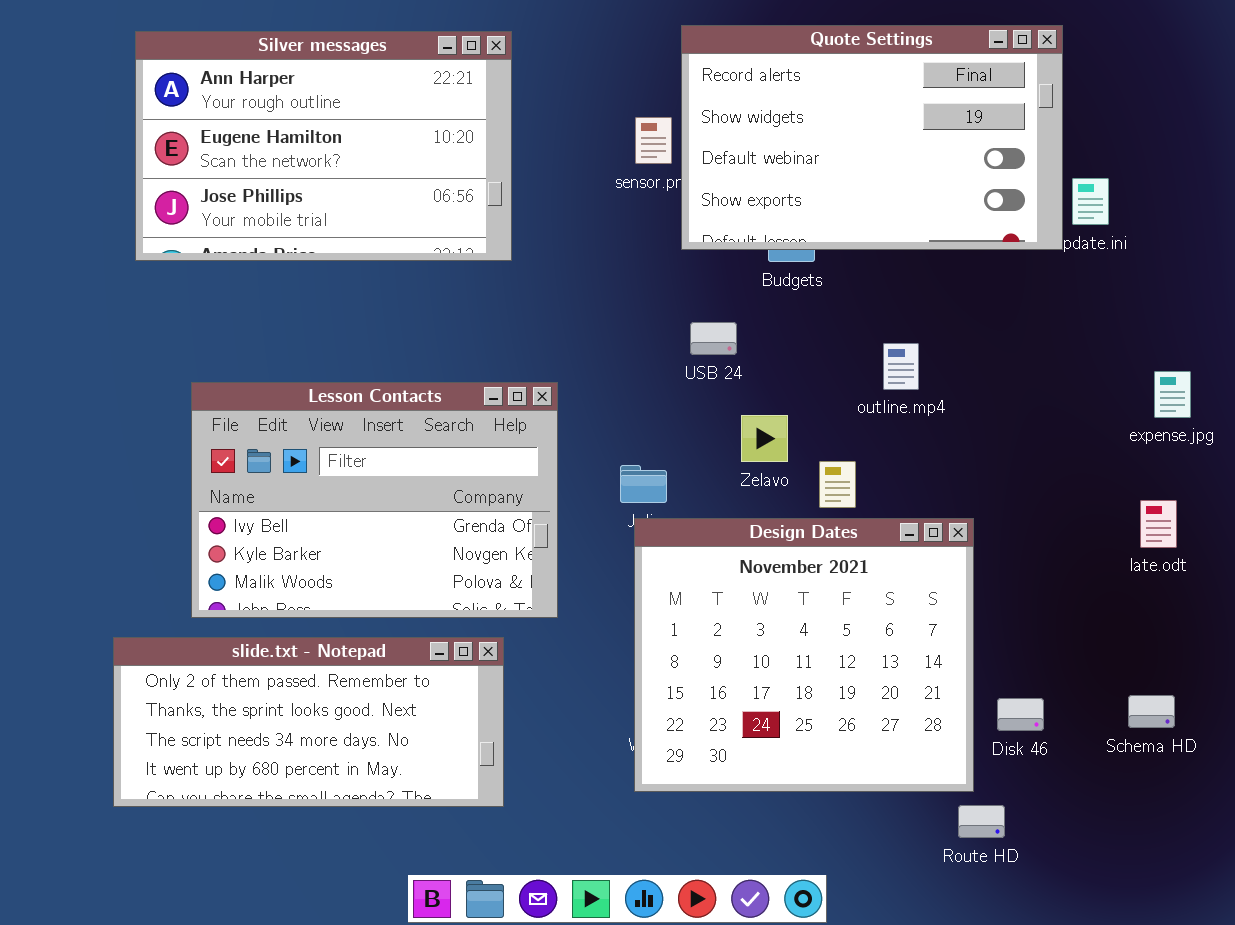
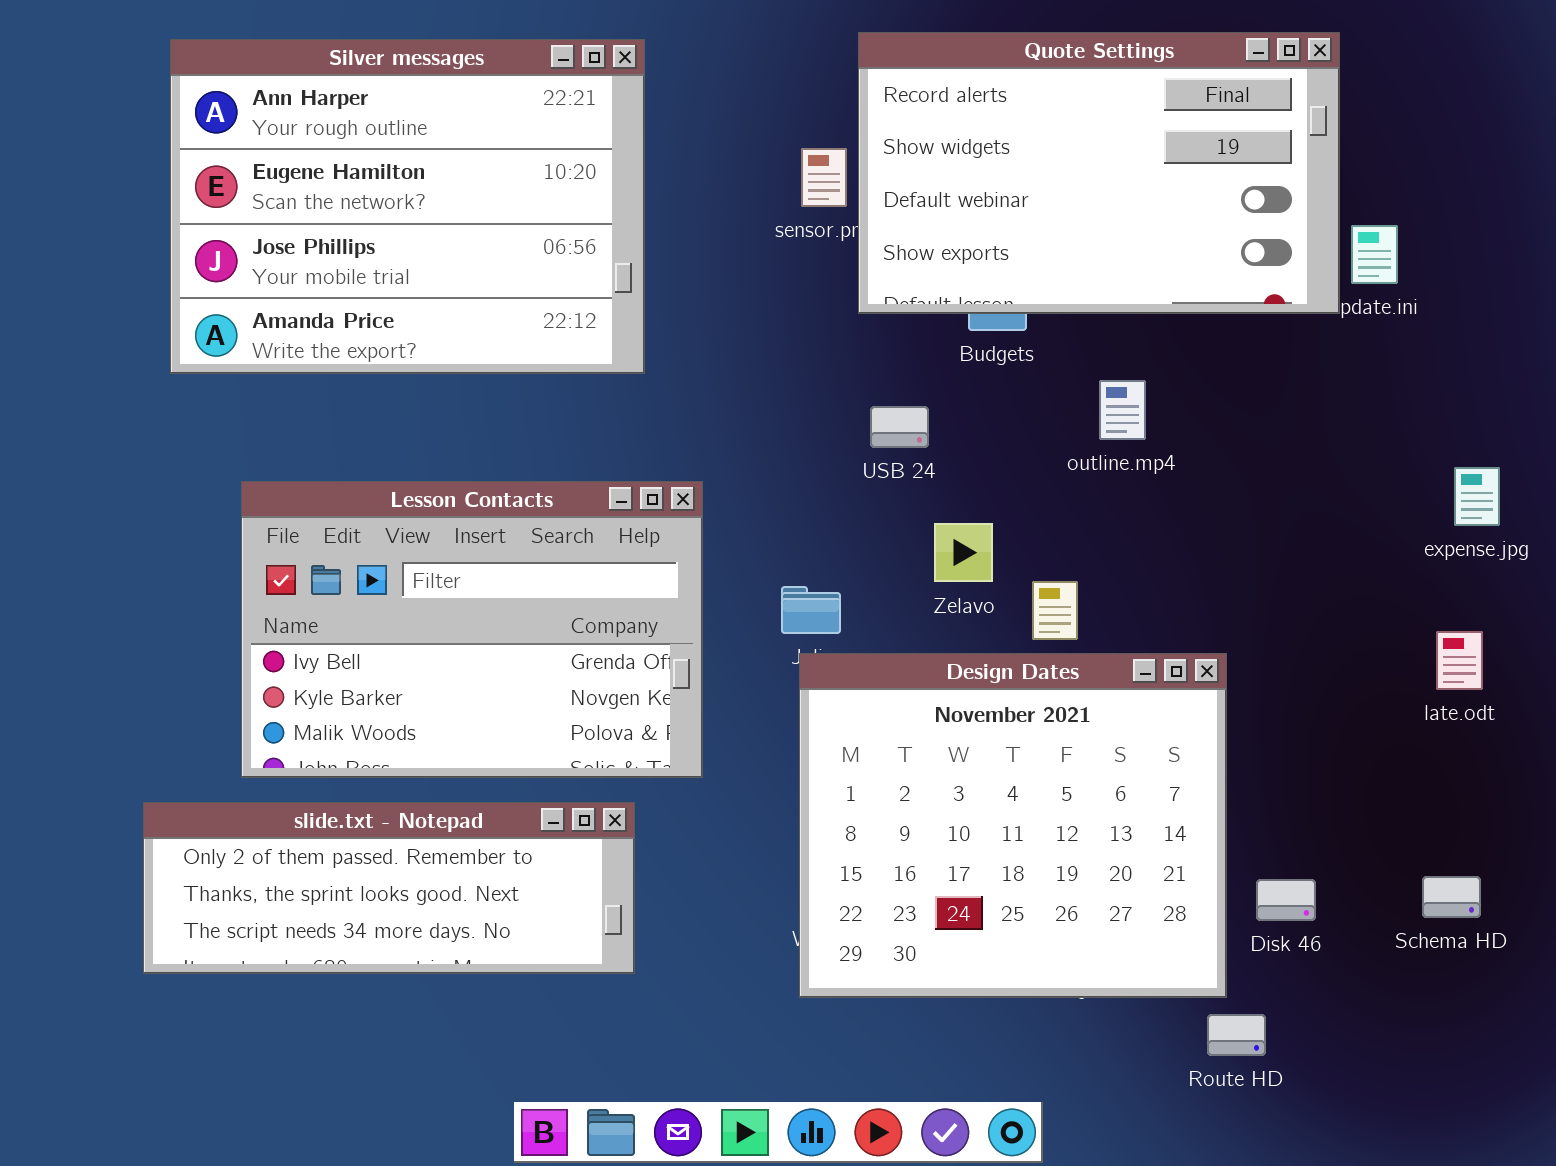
Silver messages: [135,31,512,261] -> [170,39,645,374], resized
outline.mp4: [883,343,919,390] -> [1099,380,1146,440], moved
slide.txt - Notepad: [113,637,504,807] -> [143,802,635,974], resized

